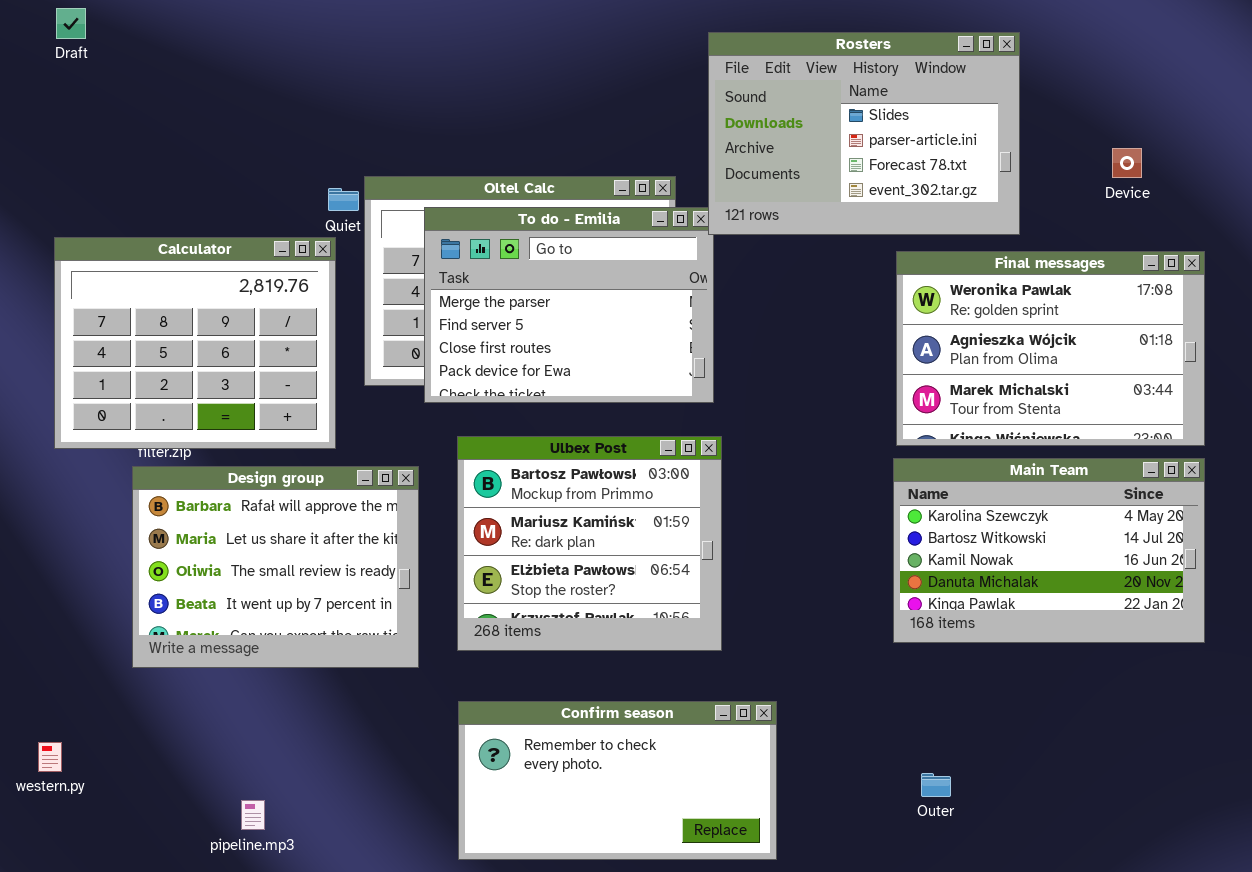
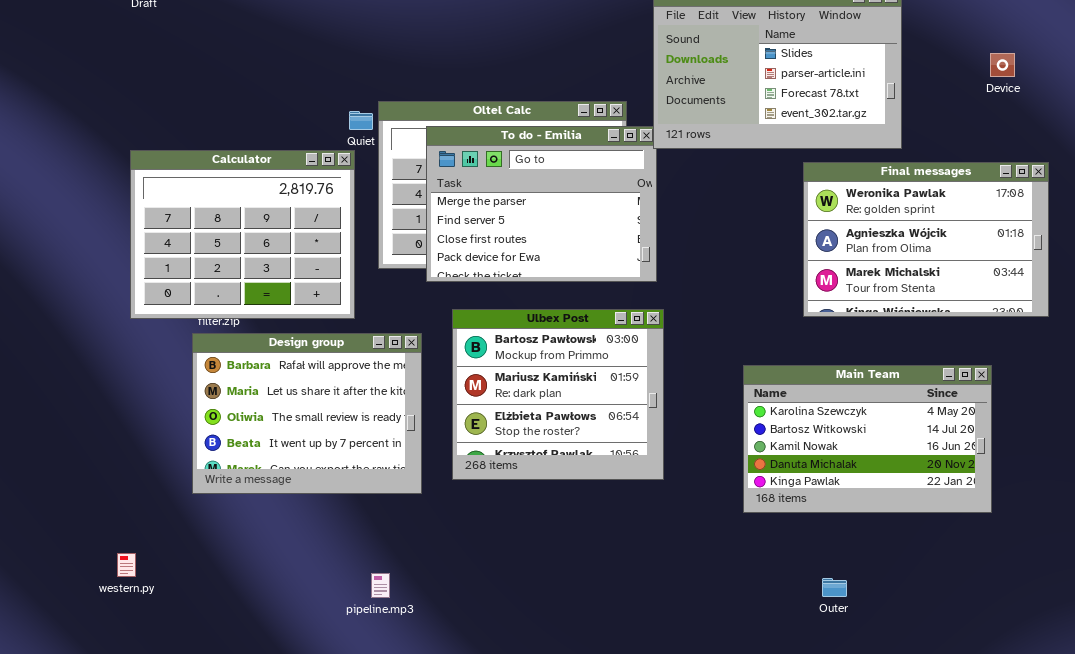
Device: [1112,148,1142,178] -> [990,53,1015,77], moved
Main Team: [893,458,1205,643] -> [743,365,992,513], moved
Confirm season: [458,701,777,860] -> none, closed
pipeline.mp3: [241,800,265,830] -> [371,573,390,598], moved

